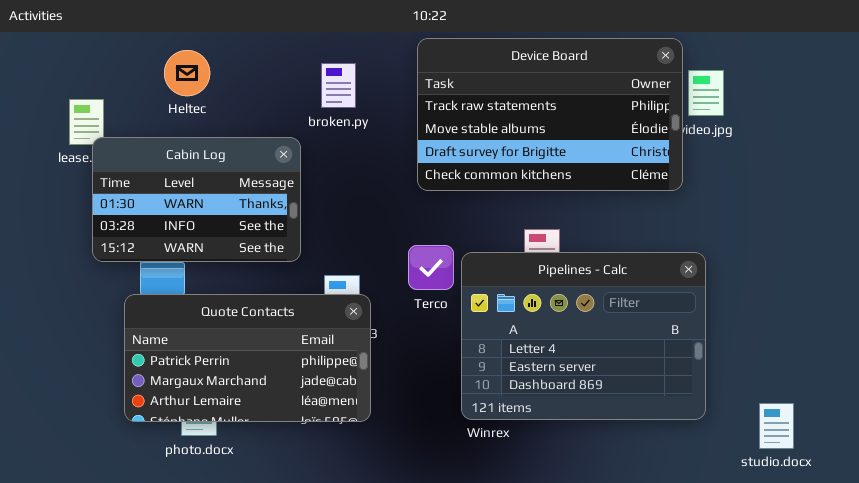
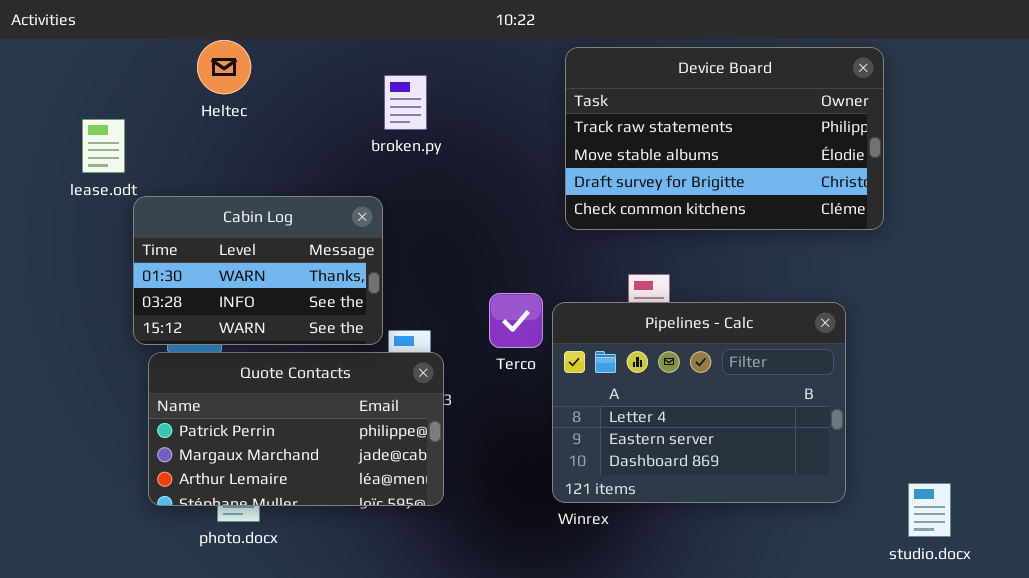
Device Board: [417,38,683,191] -> [565,47,884,230], moved
Heltec: [164,50,210,96] -> [197,40,251,94], moved
Cabin Log: [92,137,301,262] -> [133,196,383,345], moved

